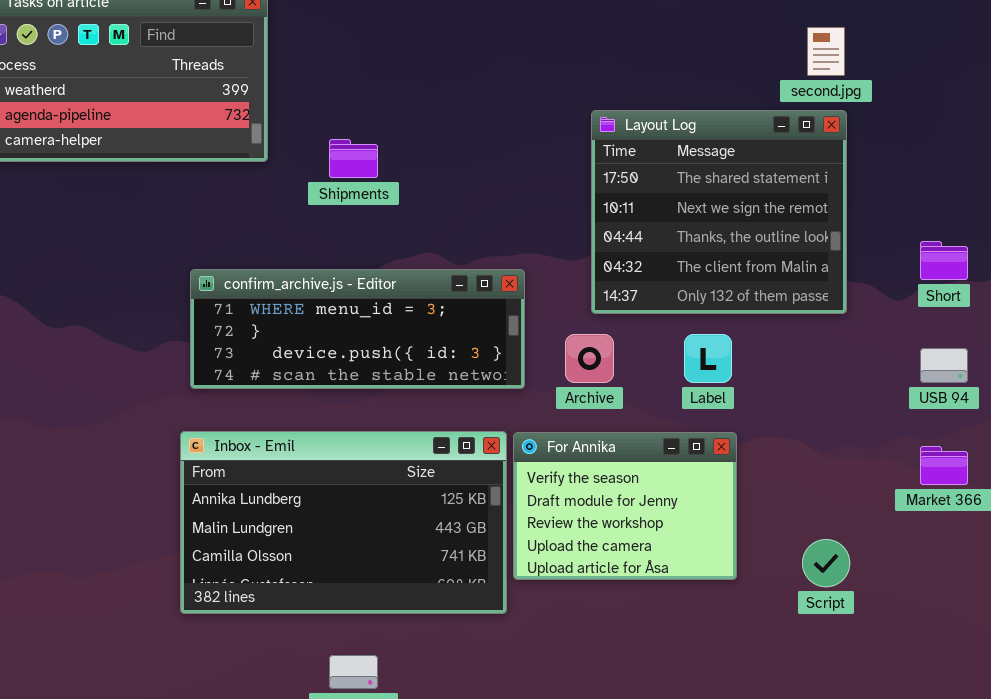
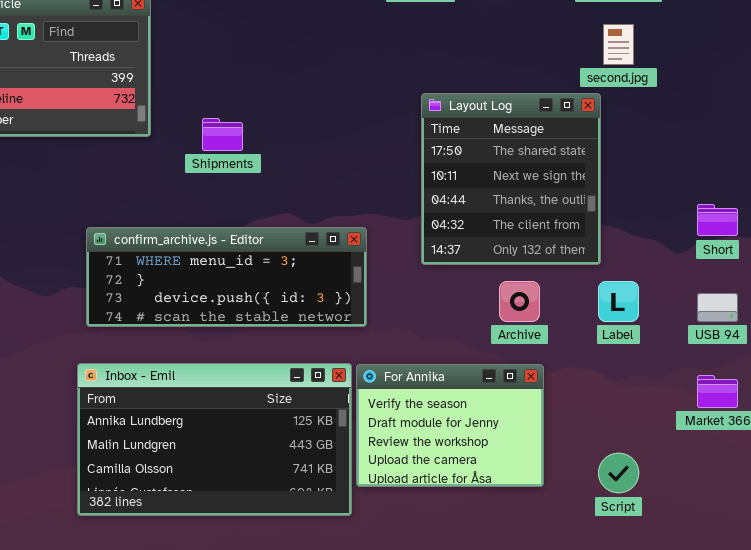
Layout Log: [591,110,847,314] -> [421,93,601,265], resized
Archive: [565,334,614,383] -> [499,281,540,322], moved
Label: [684,334,732,383] -> [598,281,639,322], moved

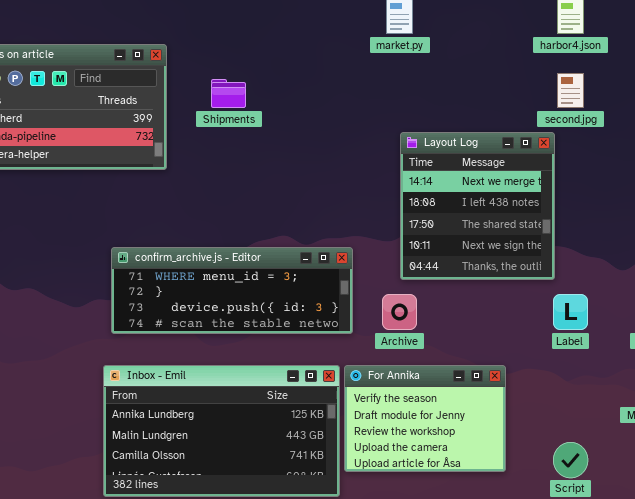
Layout Log: [421,93,601,265] -> [400,132,555,280], scrolled up 2 rows
Shipments: [202,118,243,151] -> [211,79,246,108], moved
Archive: [499,281,540,322] -> [382,294,417,330], moved

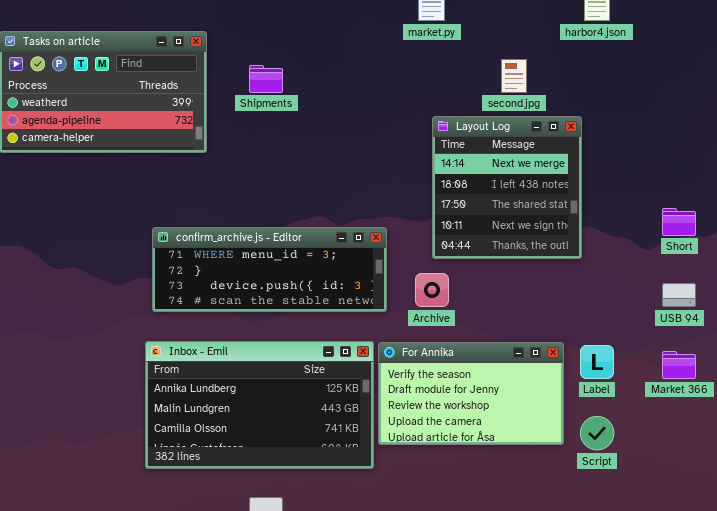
second.jpg: [557,73,584,108] -> [501,59,527,93], moved
Label: [553,294,588,330] -> [580,345,614,379], moved
For Annika: [344,365,506,472] -> [378,342,564,445], resized

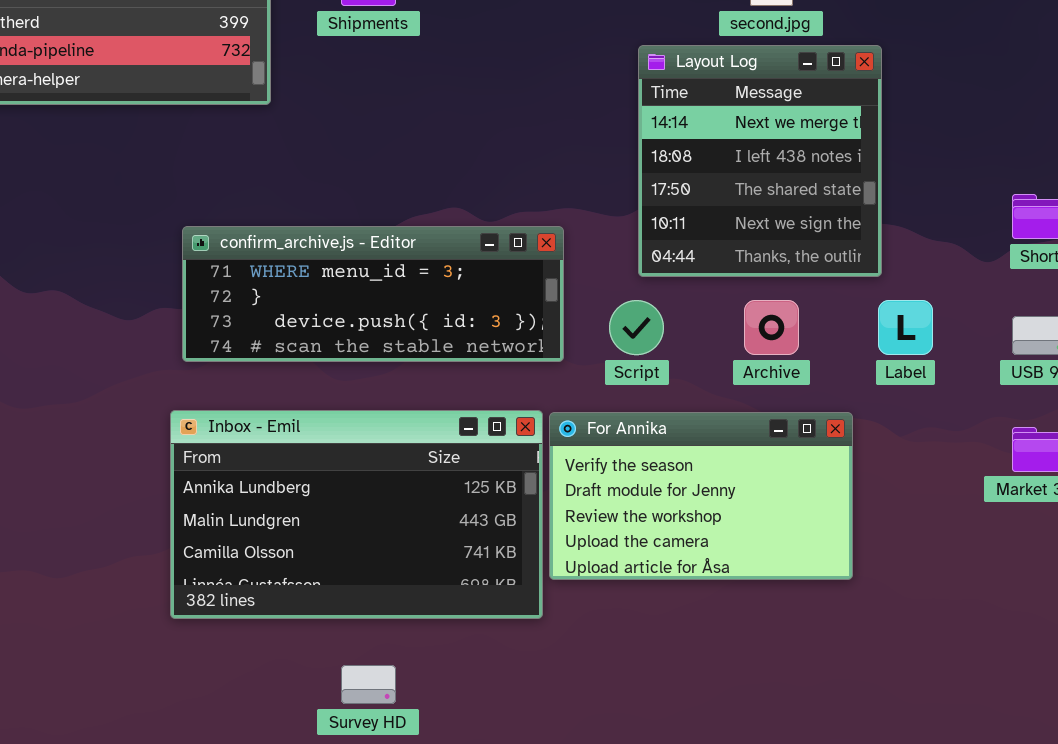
Archive: [415,273,449,307] -> [744,300,799,355], moved
Label: [580,345,614,379] -> [878,300,933,355], moved
Script: [580,416,614,450] -> [609,300,664,355], moved

